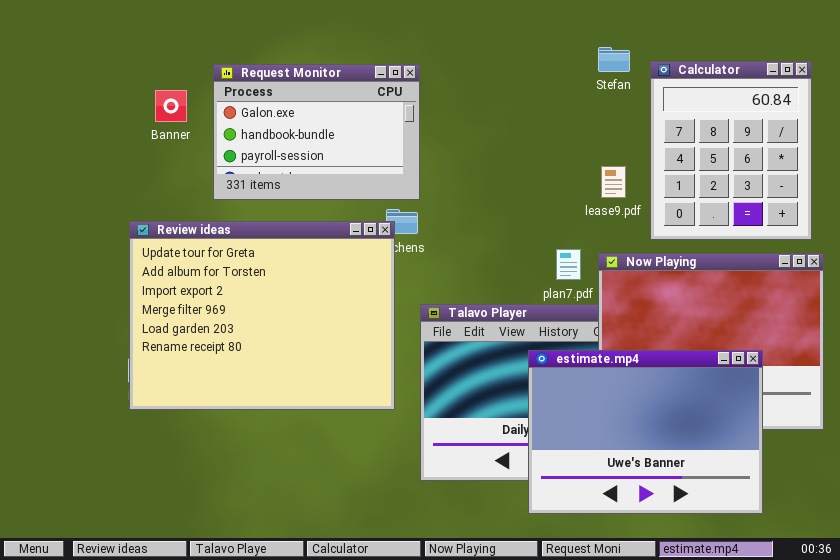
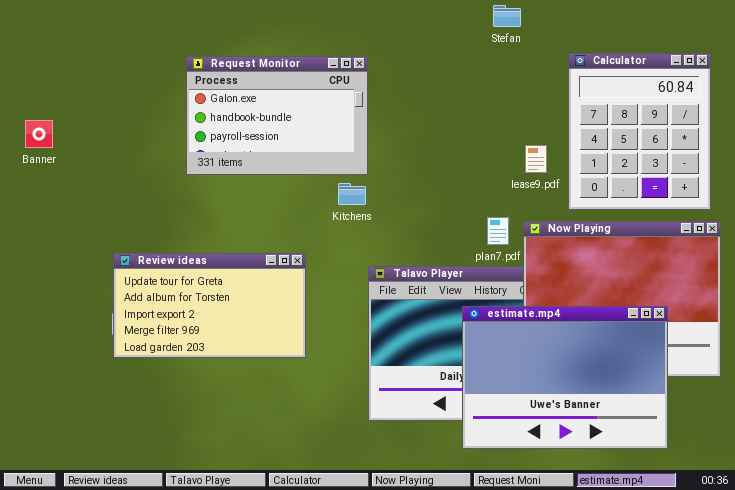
Stefan: [598,47,630,72] -> [493,5,521,27], moved
Banner: [155,90,187,122] -> [25,120,53,148], moved
Review ideas: [129,221,395,410] -> [113,253,306,358], resized

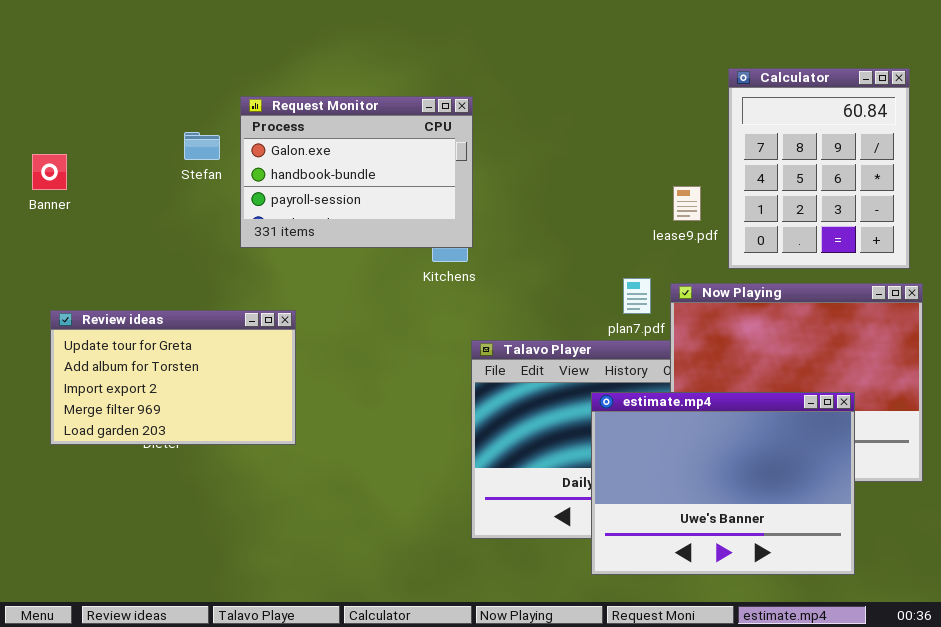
Stefan: [493,5,521,27] -> [184,132,220,160], moved
Request Monitor: [186,56,368,175] -> [240,96,473,248], moved
Review ideas: [113,253,306,358] -> [50,310,296,445], moved

